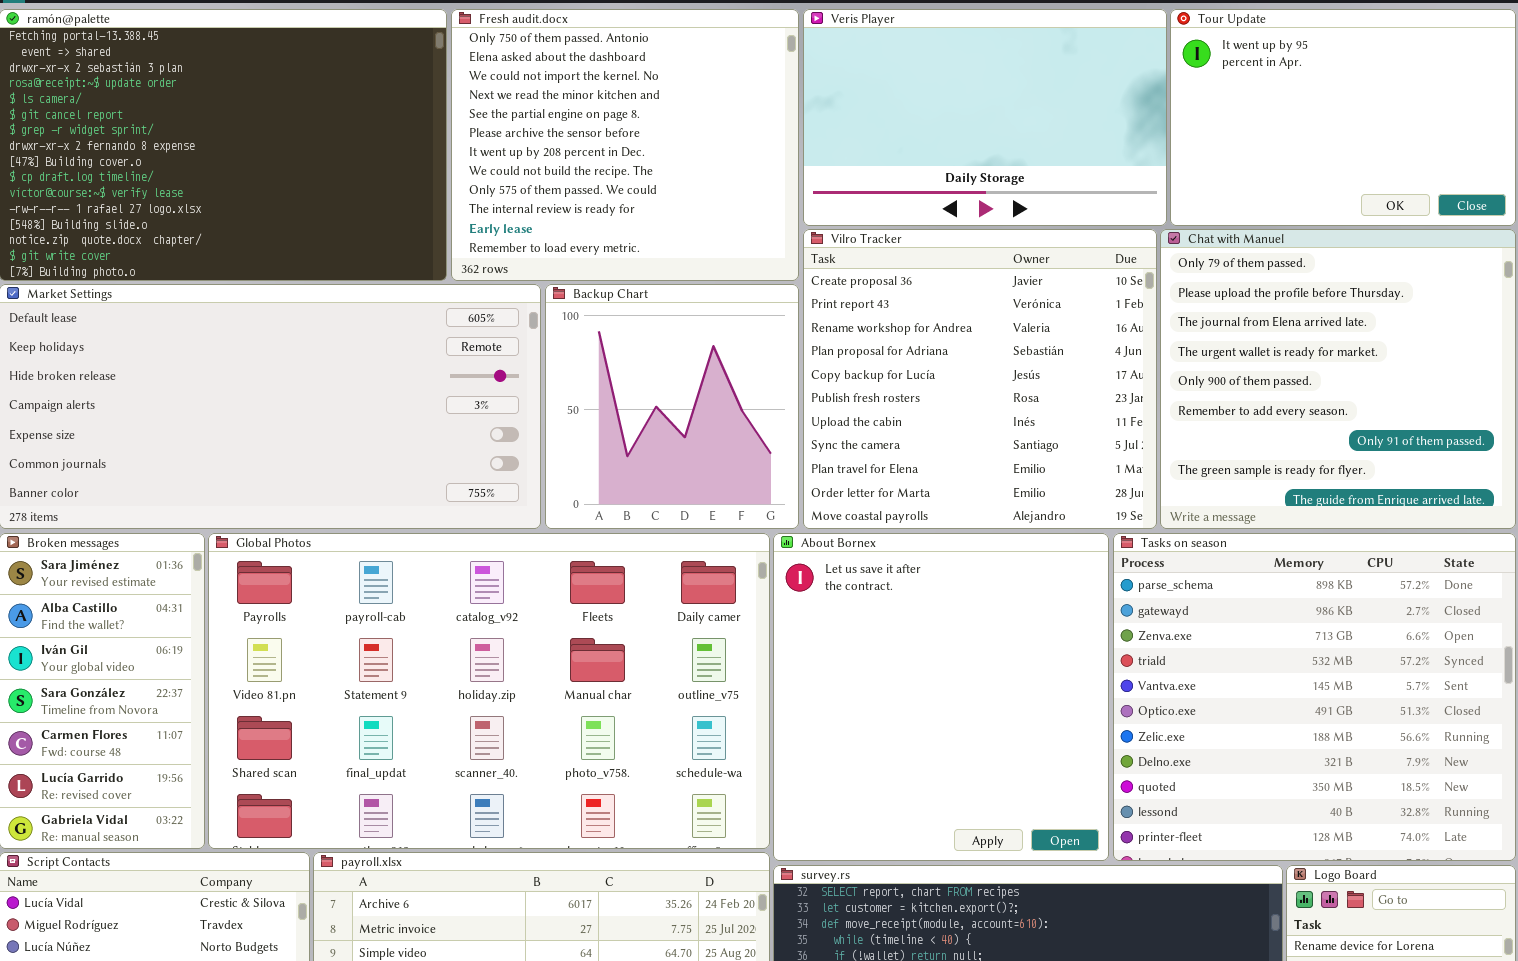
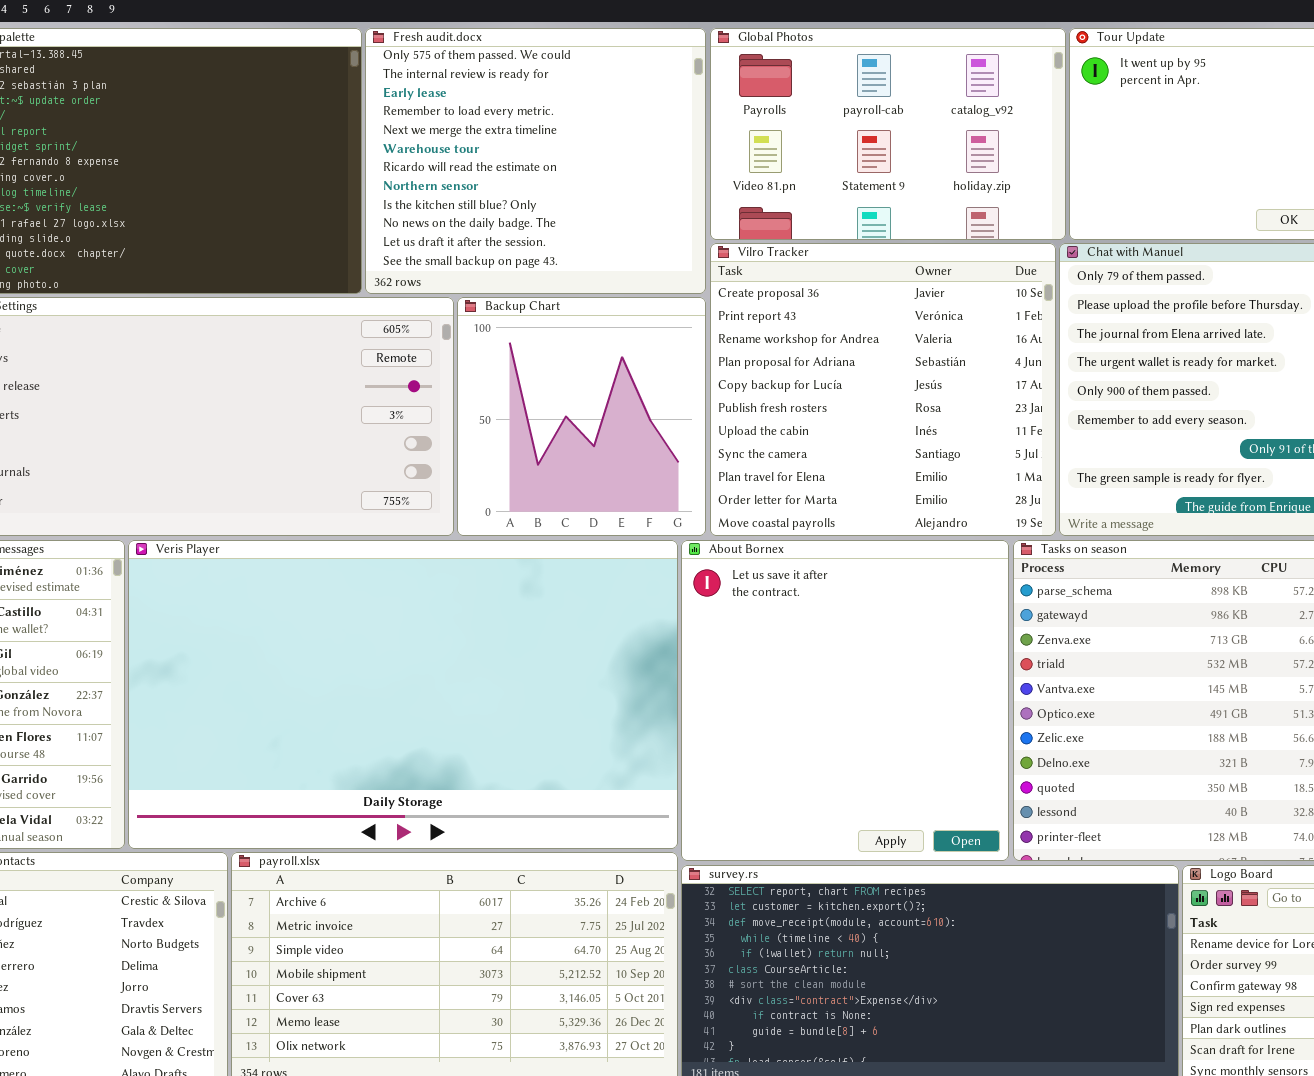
Fresh audit.docx: [451,9,799,281] -> [365,28,706,294], scrolled down 8 rows
Veris Player: [803,9,1167,226] -> [128,540,678,849], moved, resized
Global Photos: [208,533,770,849] -> [710,28,1066,240], moved, resized

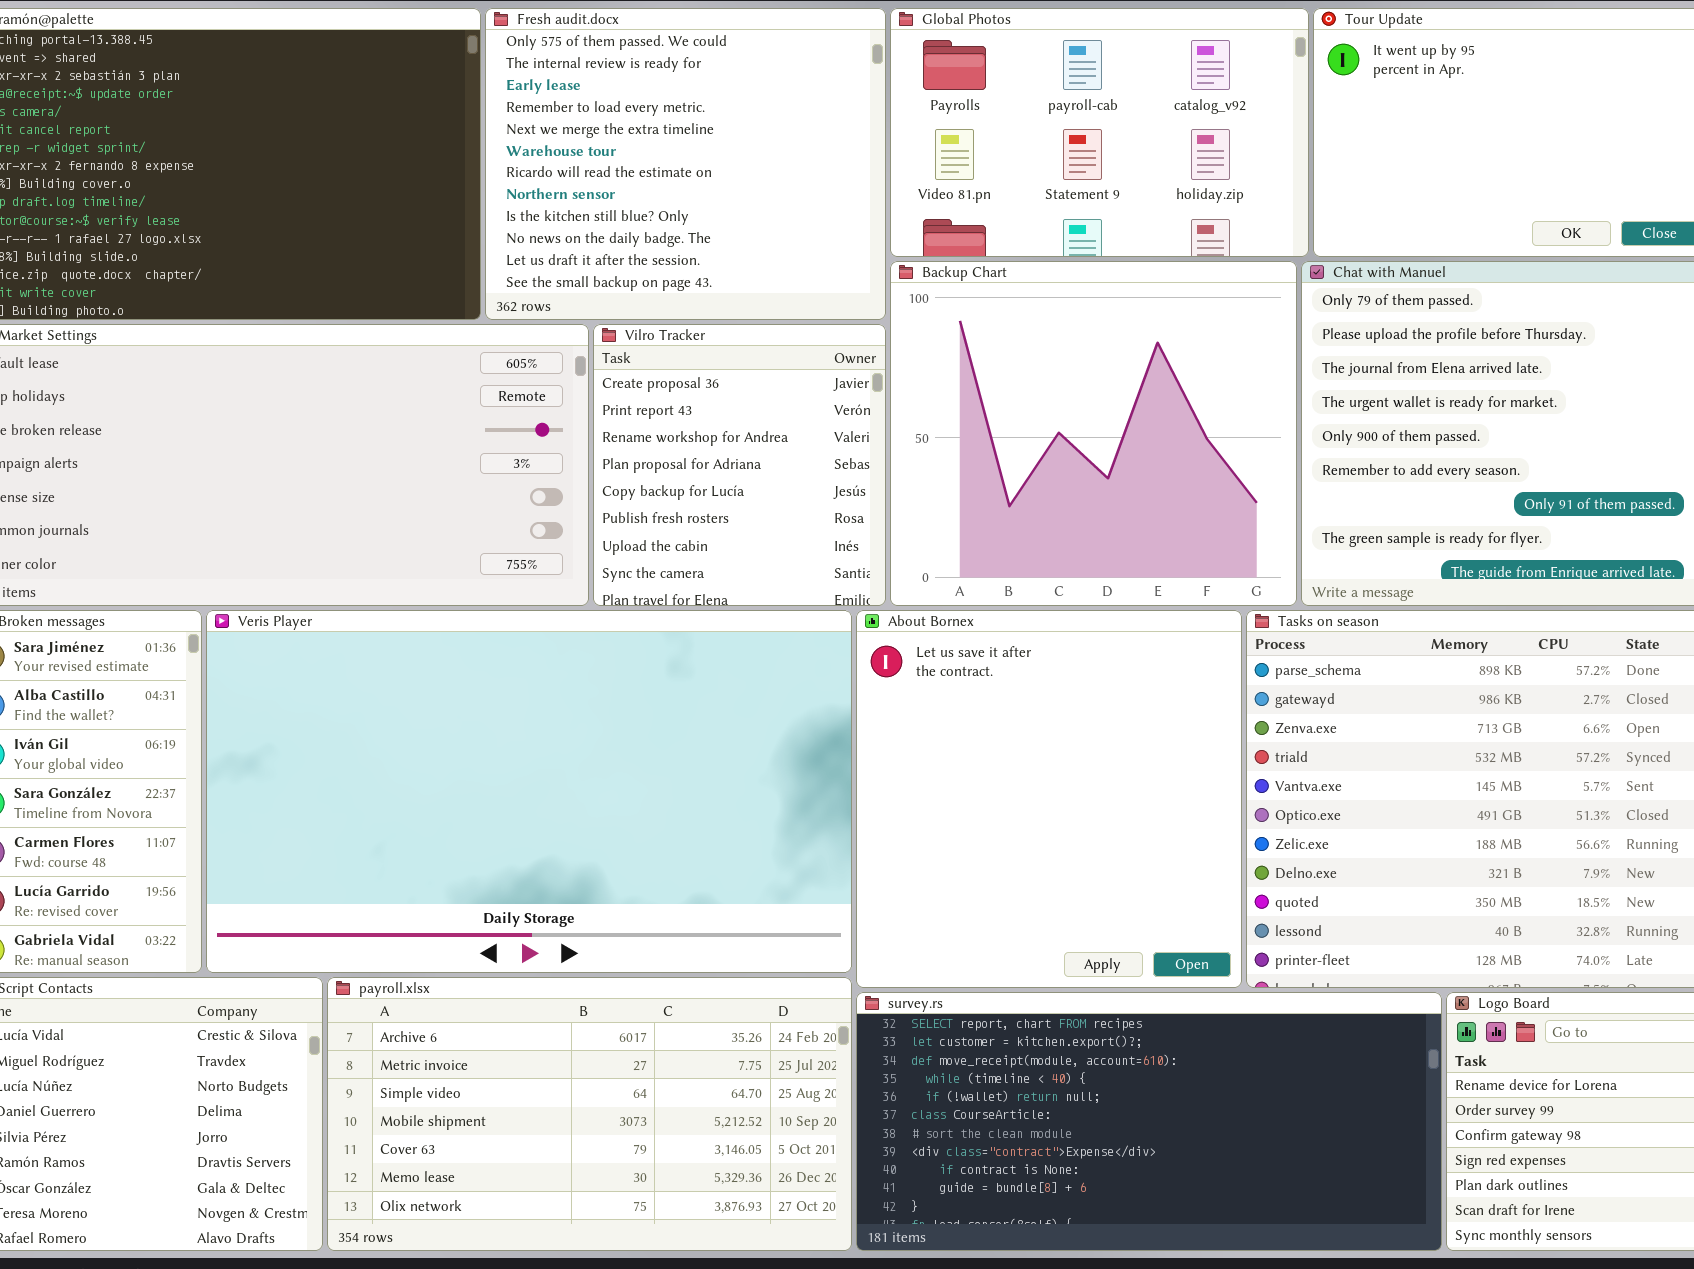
Vilro Tracker: [710,243,1056,536] -> [593,324,886,606], moved, resized
Backup Chart: [457,297,706,536] -> [890,261,1297,606], moved, resized

